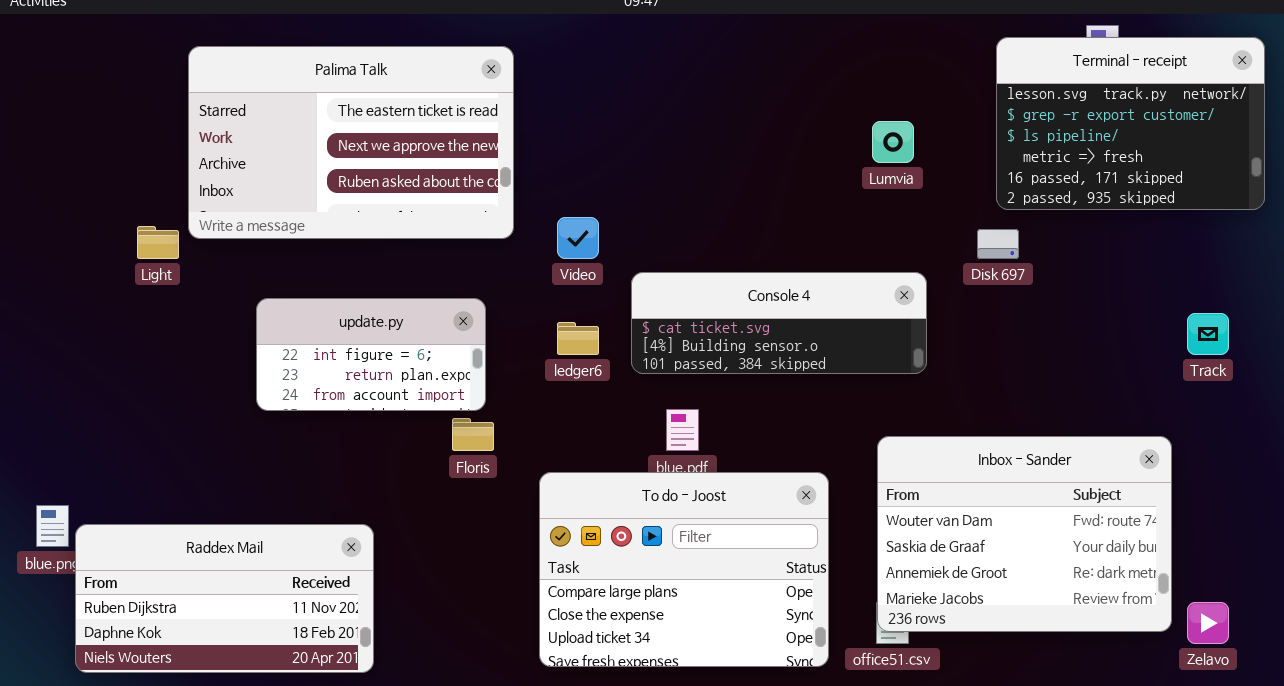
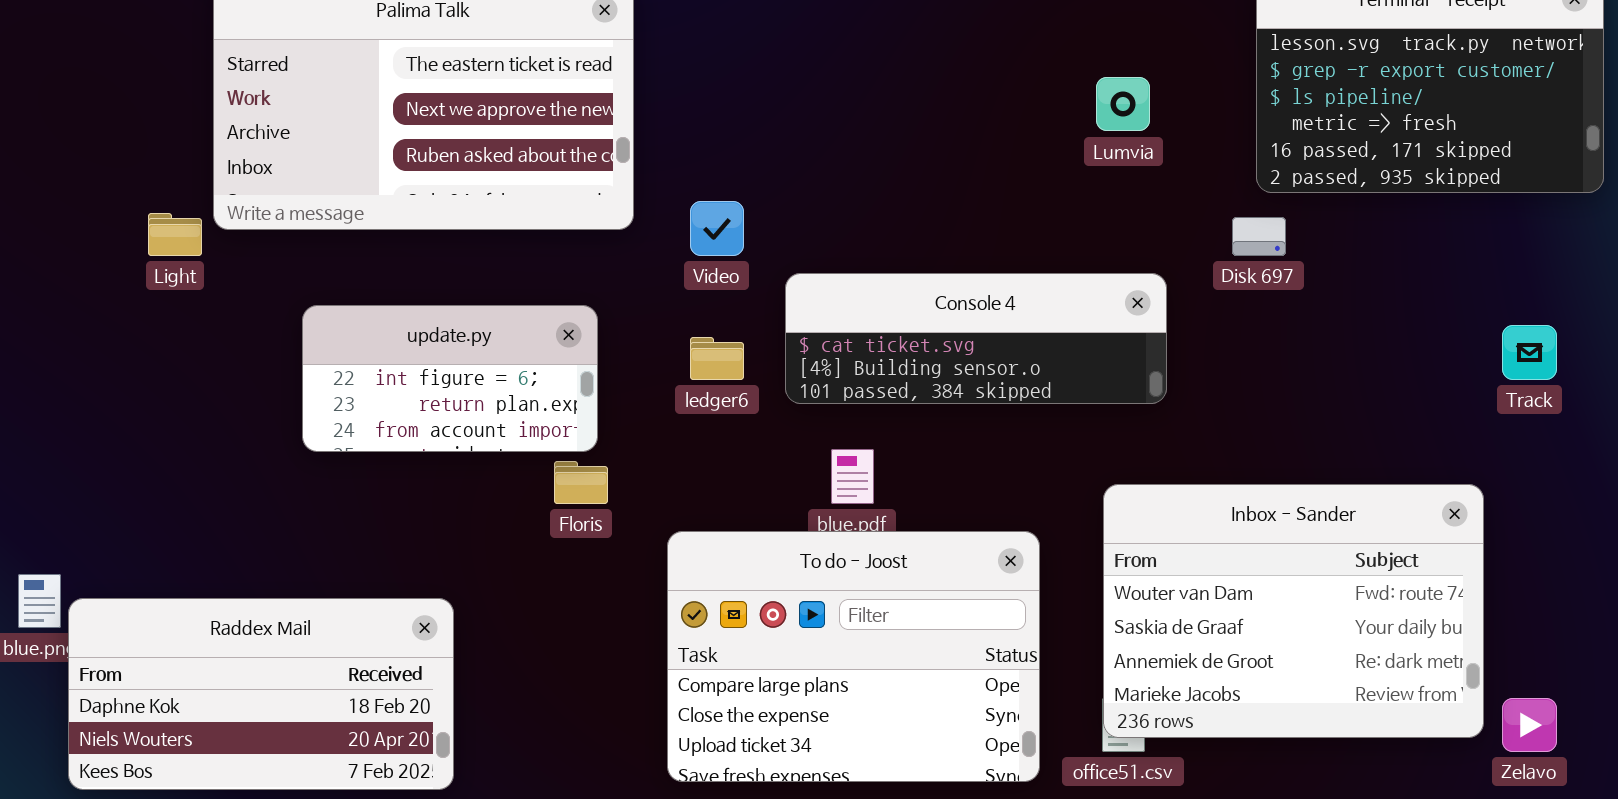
Raddex Mail: [75,524,374,673] -> [68,598,454,790], scrolled down 1 row

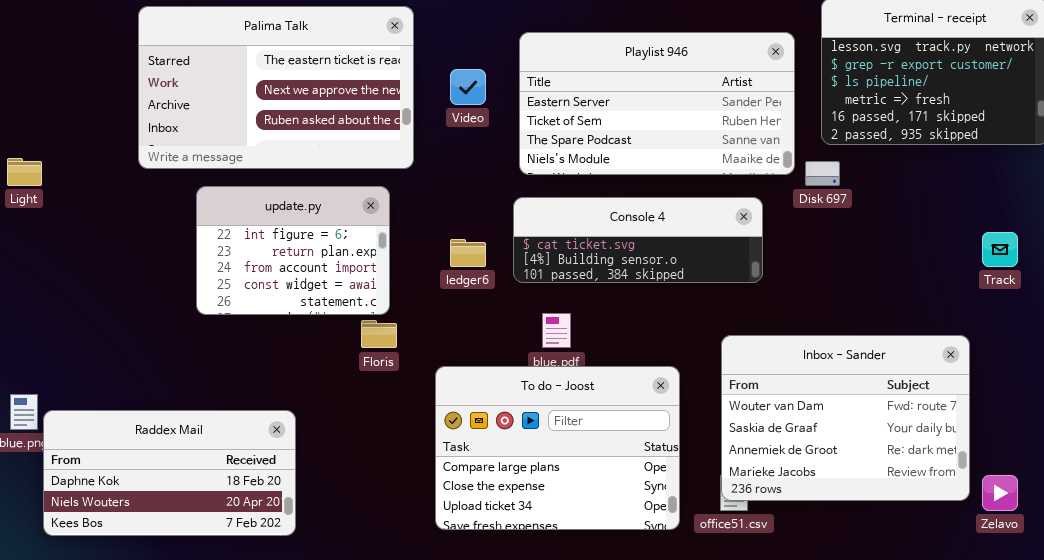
Playlist 946: none -> [519,32,795,175], opened
Video: [690,201,744,256] -> [450,69,486,105], moved
Light: [148,213,202,256] -> [7,158,42,186], moved
update.py: [302,305,598,452] -> [196,186,390,315], resized

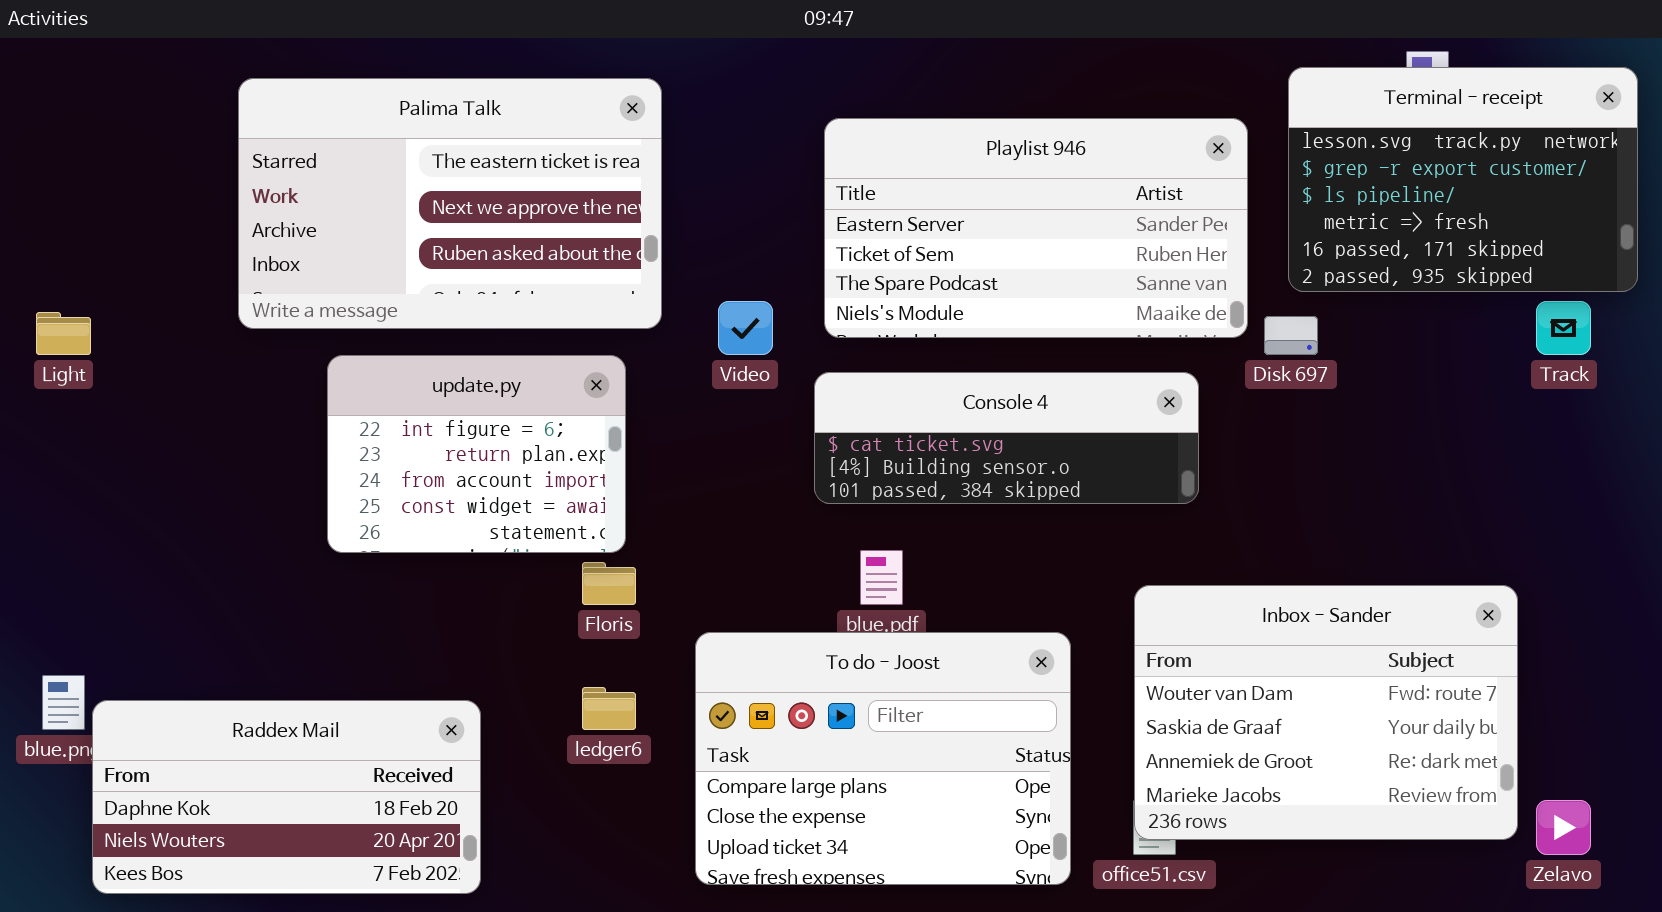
Video: [450,69,486,105] -> [718,301,773,355], moved
Track: [982,232,1018,267] -> [1536,301,1591,355], moved
ledger6: [450,239,486,267] -> [582,687,636,730], moved

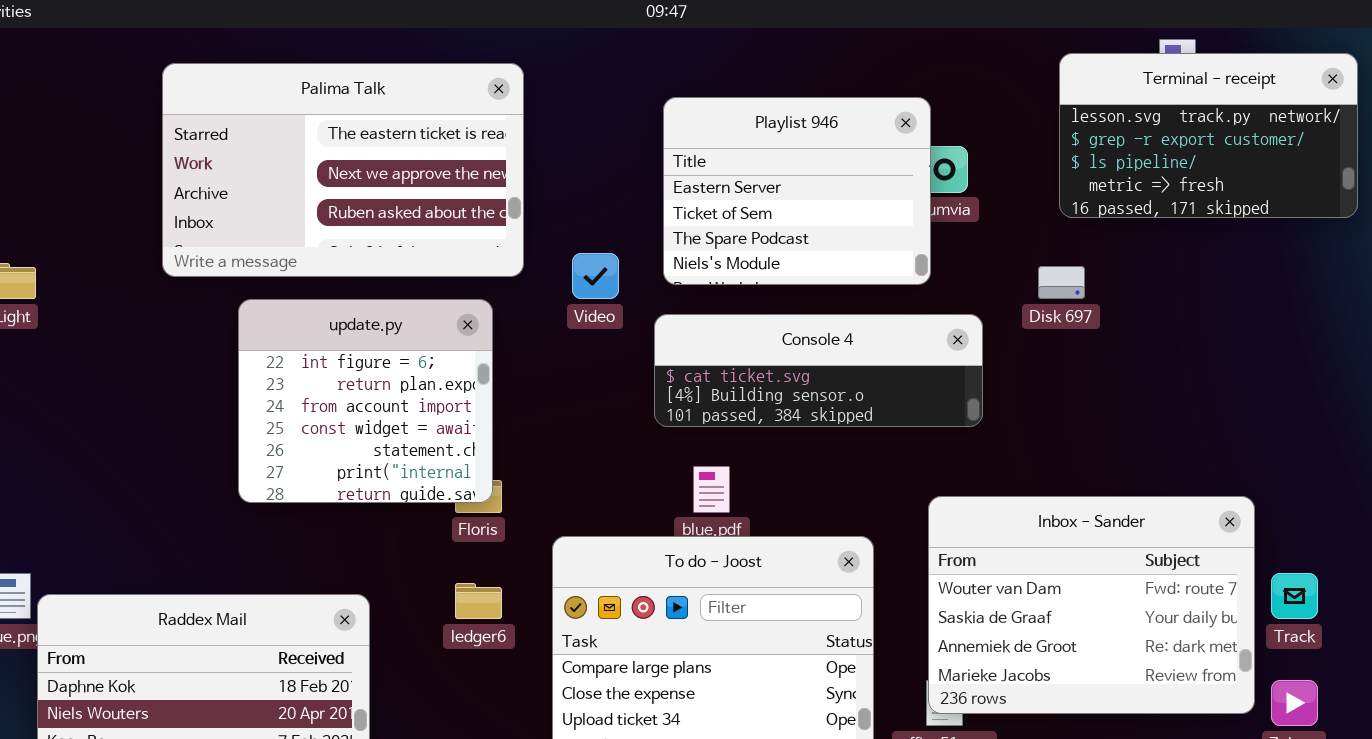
Terminal - receipt: [1288,67,1638,292] -> [1059,53,1358,218], resized
Playlist 946: [824,118,1248,338] -> [663,97,931,285], resized
Track: [1536,301,1591,355] -> [1271,573,1318,619], moved
update.py: [327,355,626,553] -> [238,299,493,503], resized

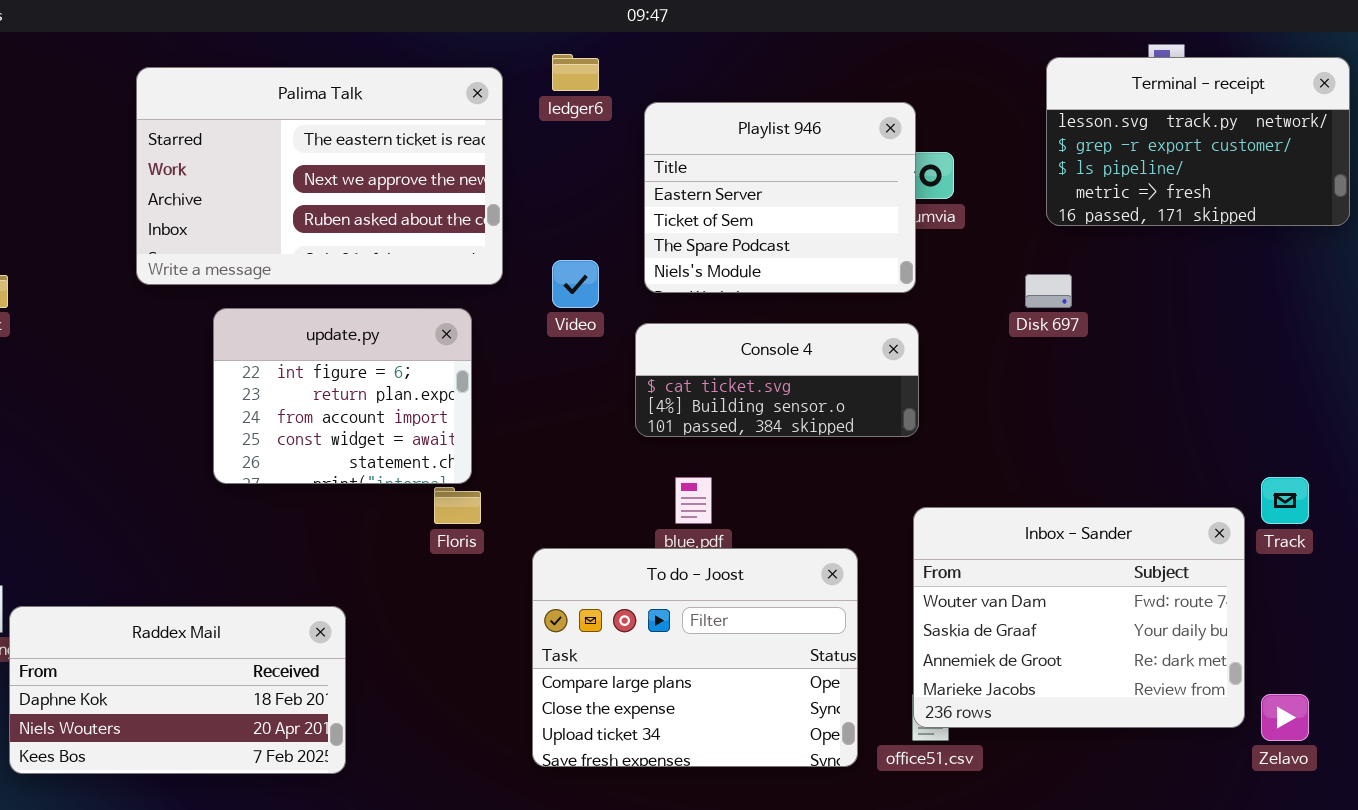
update.py: [238,299,493,503] -> [213,308,472,484], resized
Console 4: [654,314,983,427] -> [635,323,919,437], resized
Track: [1271,573,1318,619] -> [1261,477,1309,524], moved
ledger6: [455,583,502,619] -> [552,54,599,91], moved

